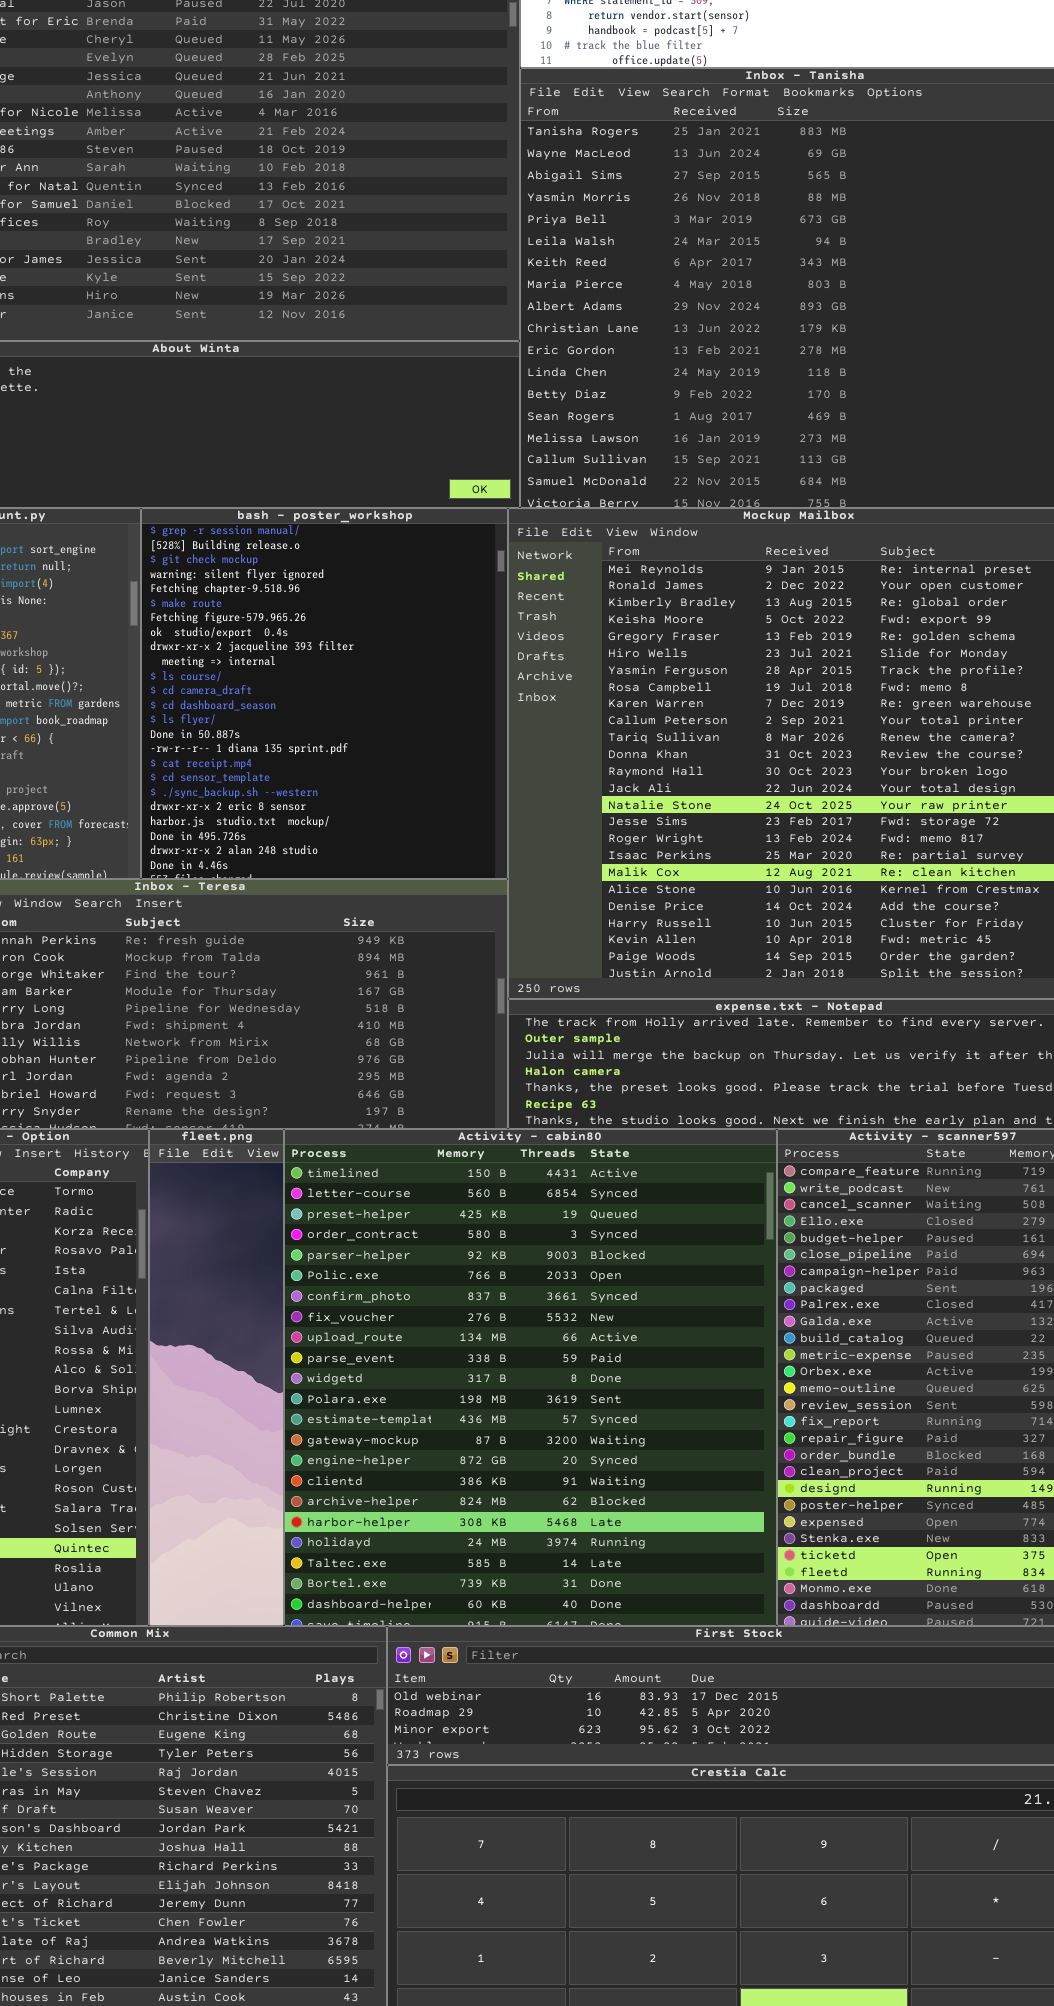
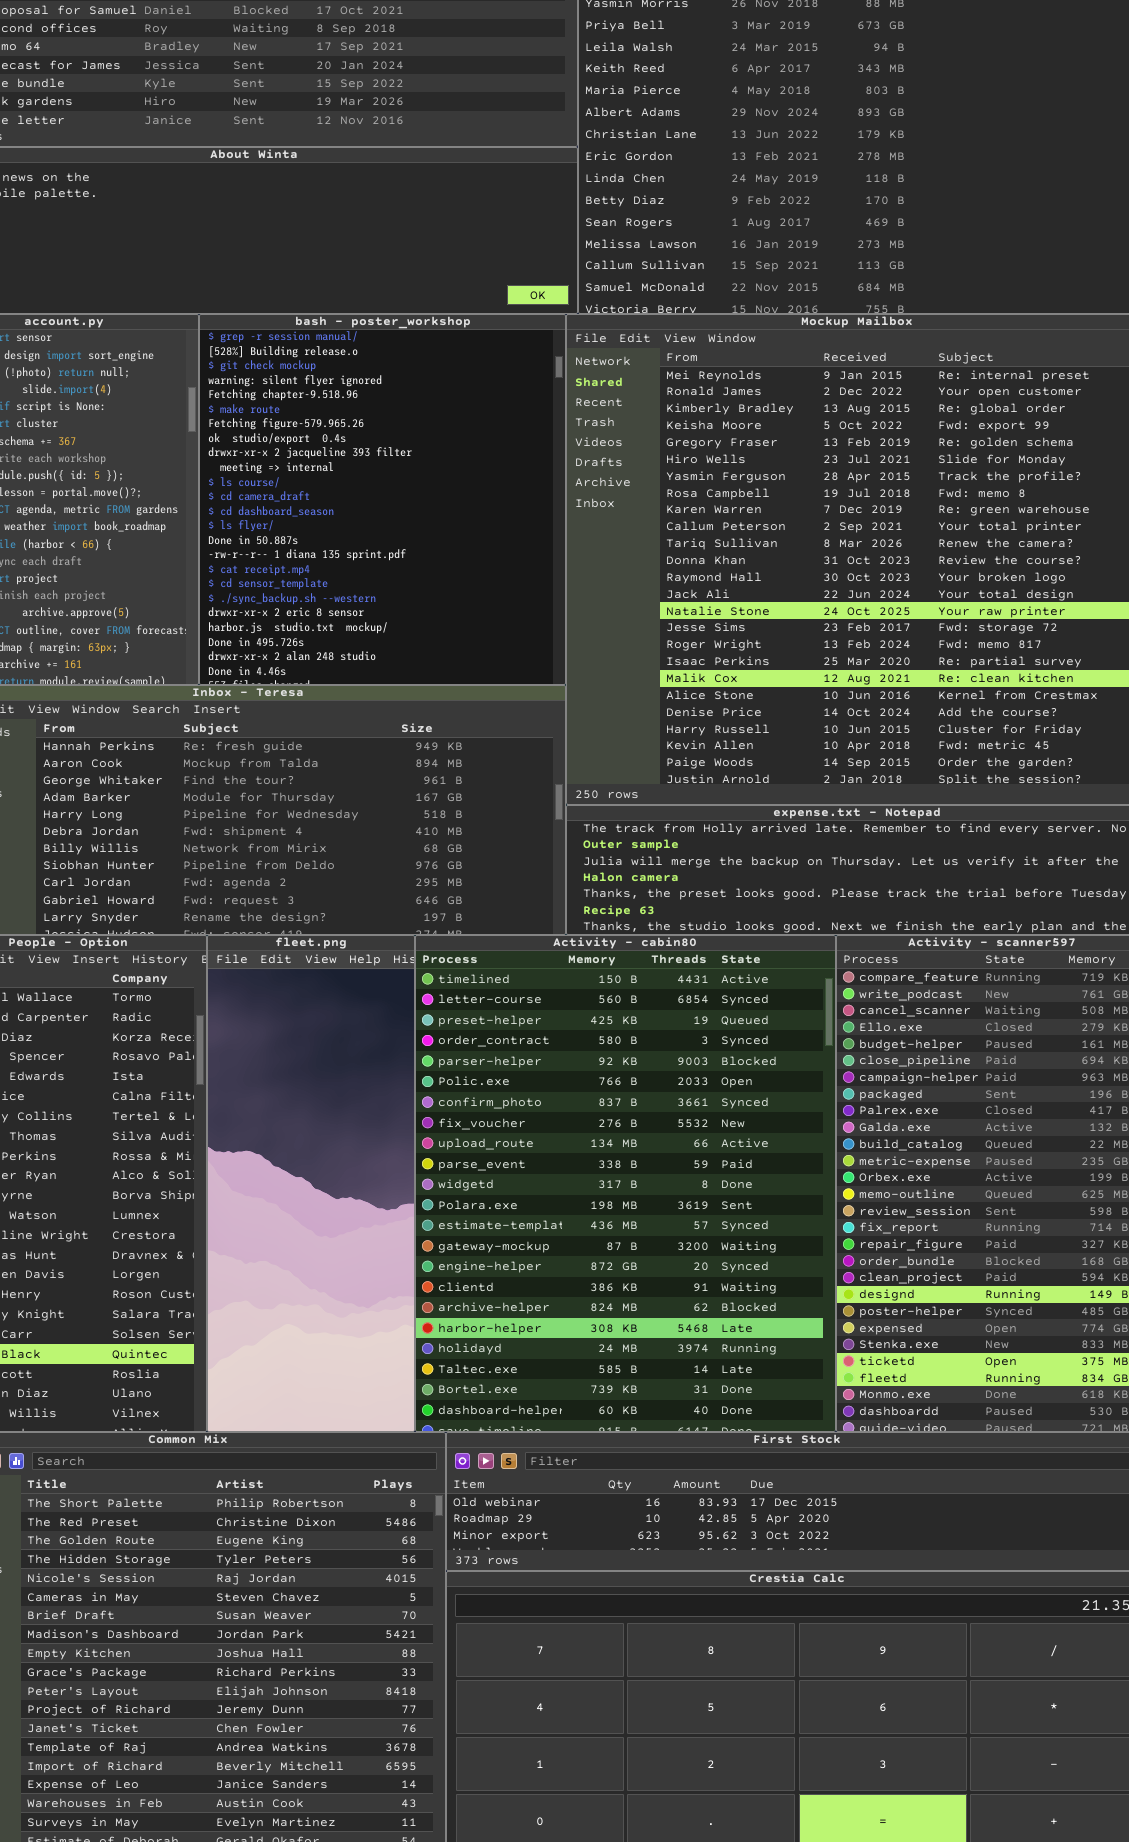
fleet.png: [149,1129,284,1626] -> [207,935,415,1432], resized
Activity - cabin80: [284,1129,777,1626] -> [415,935,836,1432], resized

